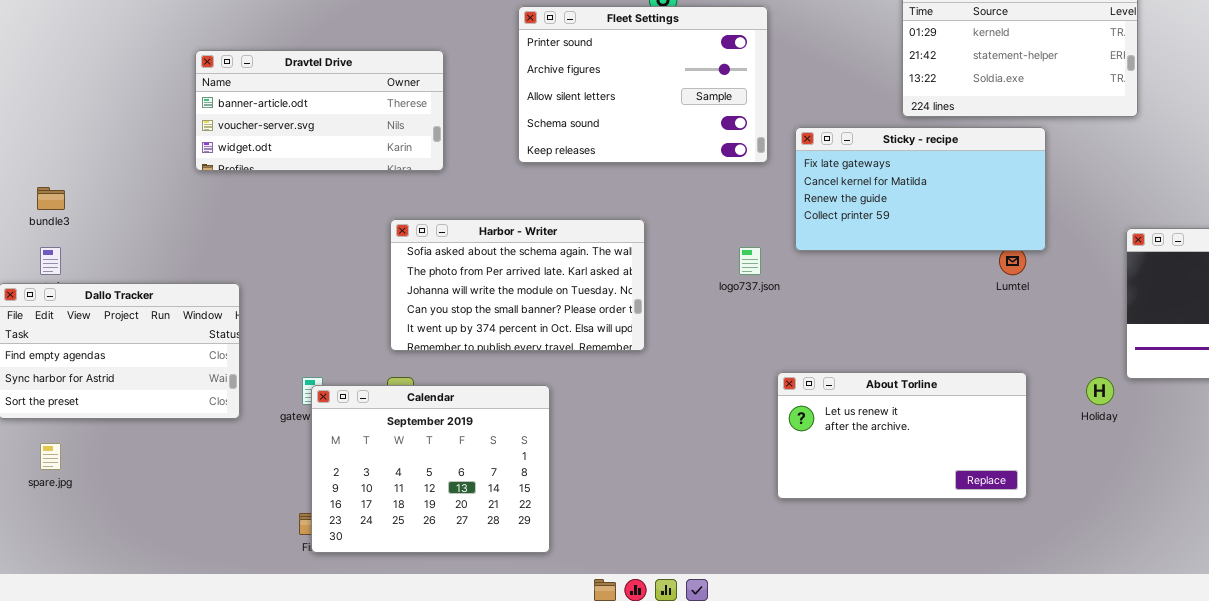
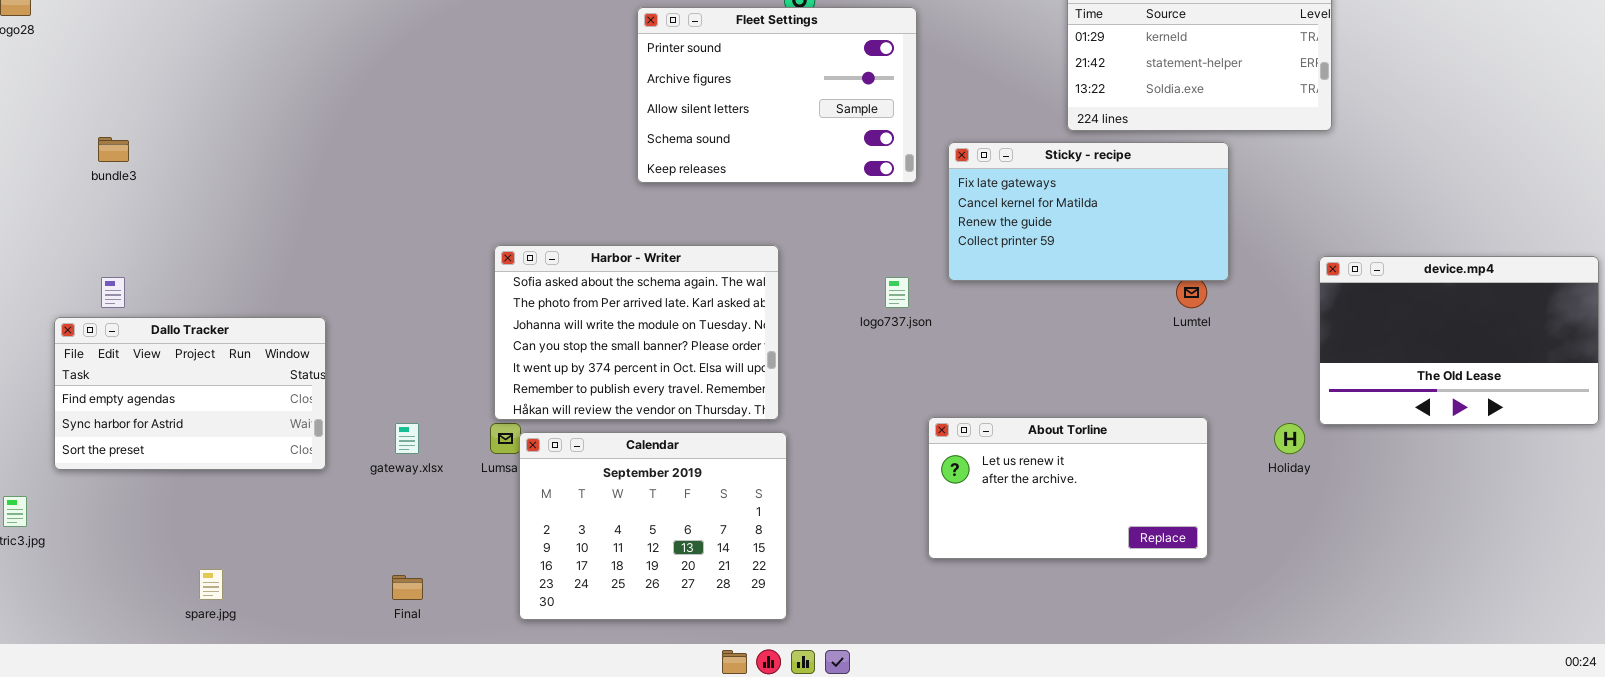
Dravtel Drive: [195,50,444,171] -> none, closed
bundle3: [37,187,65,210] -> [98,137,129,162], moved
Harbor - Writer: [390,219,645,351] -> [494,245,779,420], resized
Calendar: [311,385,550,553] -> [519,432,787,620], moved
spare.jpg: [40,443,61,470] -> [199,569,223,600], moved

